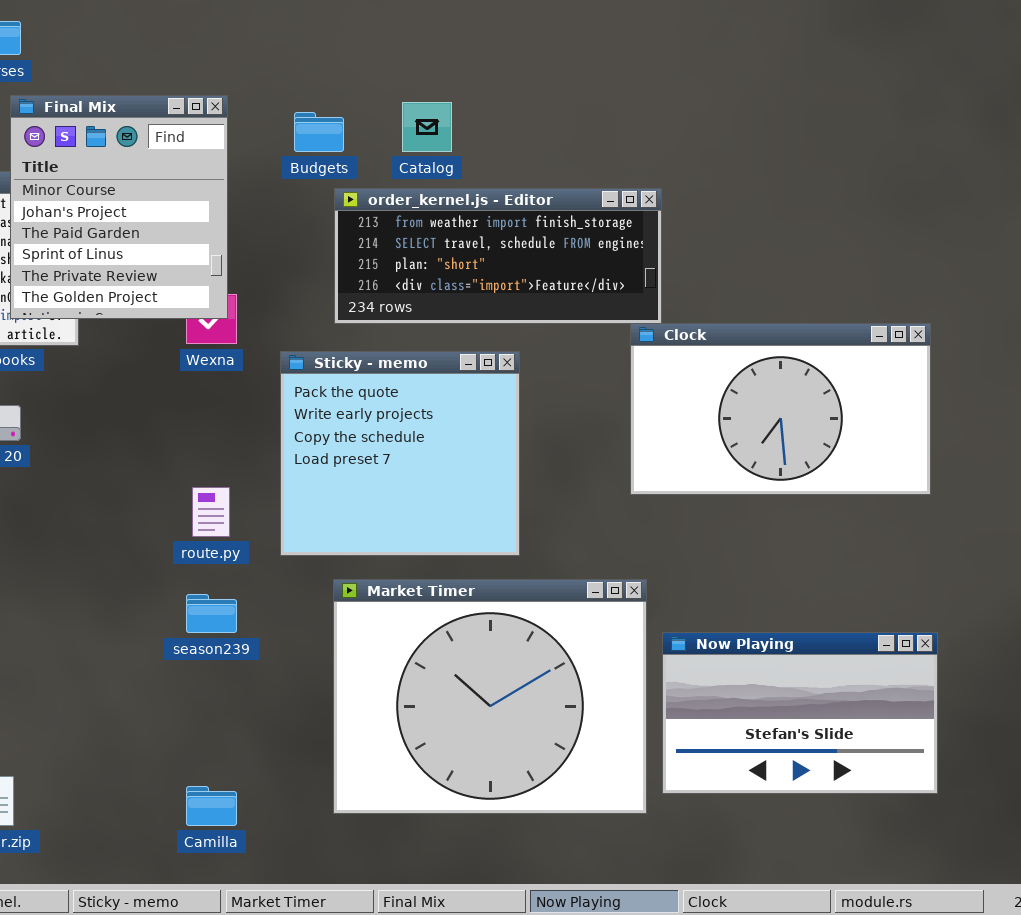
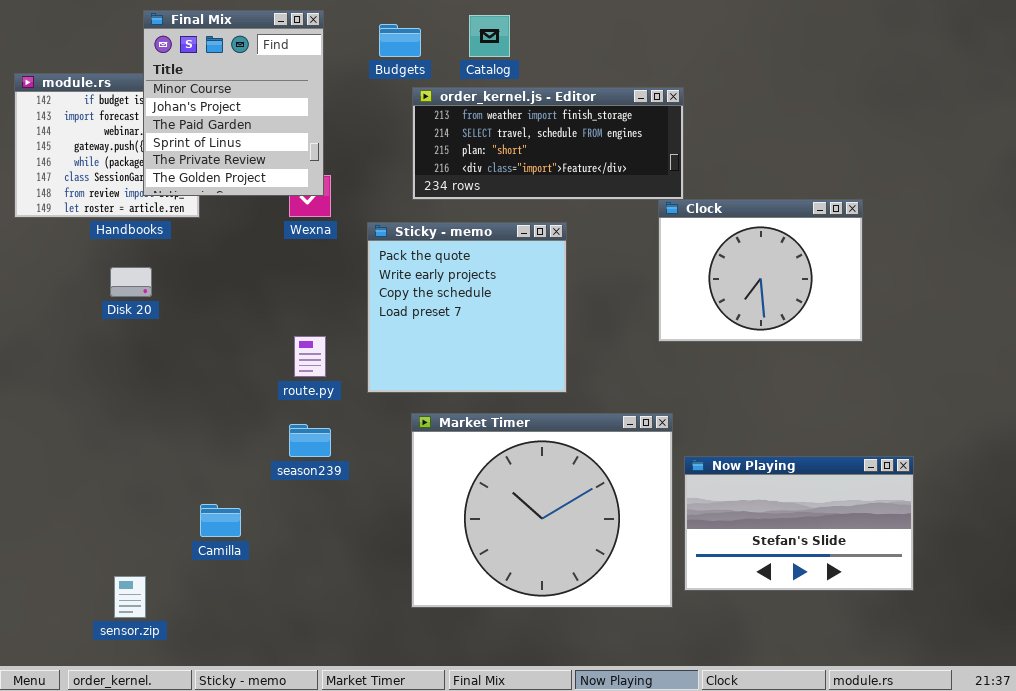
Clock: [630,323,931,495] -> [658,199,863,342], resized
Camilla: [186,786,237,826] -> [200,504,241,537], moved

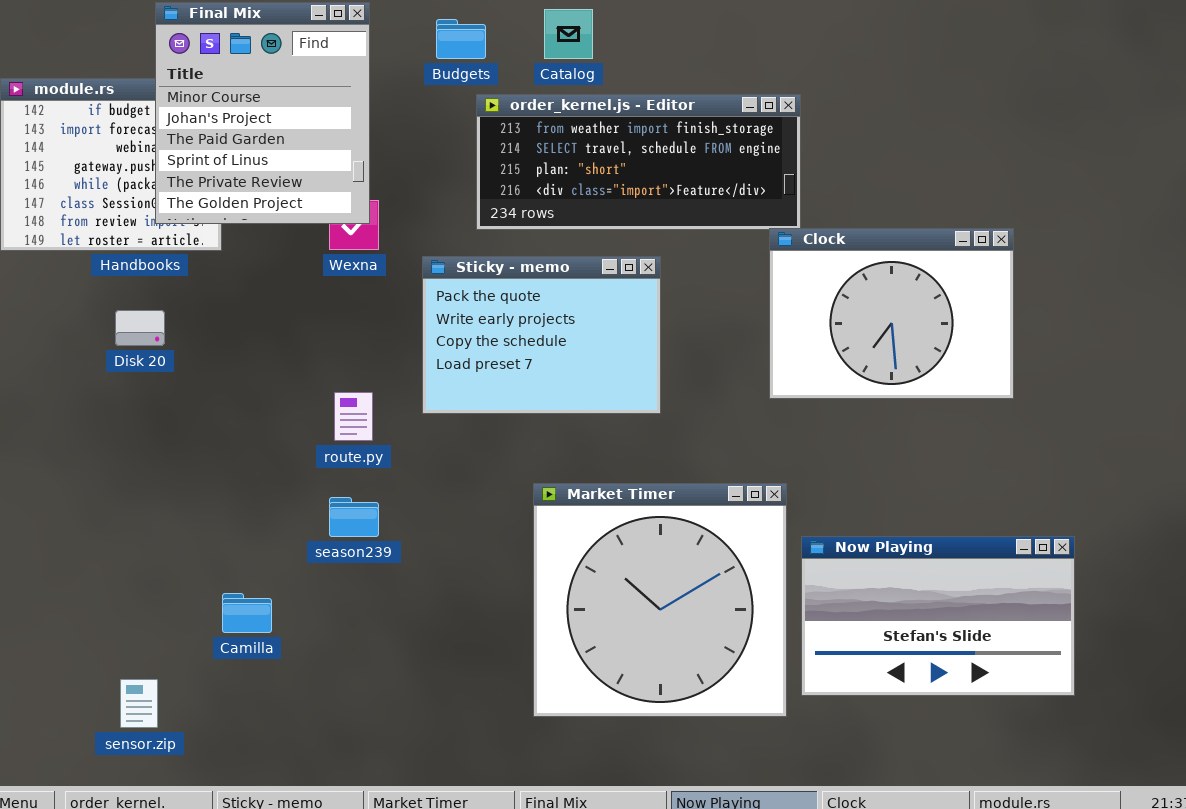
Sticky - memo: [367,222,567,393] -> [422,256,661,414], resized
Market Timer: [411,413,673,608] -> [533,483,787,717], resized

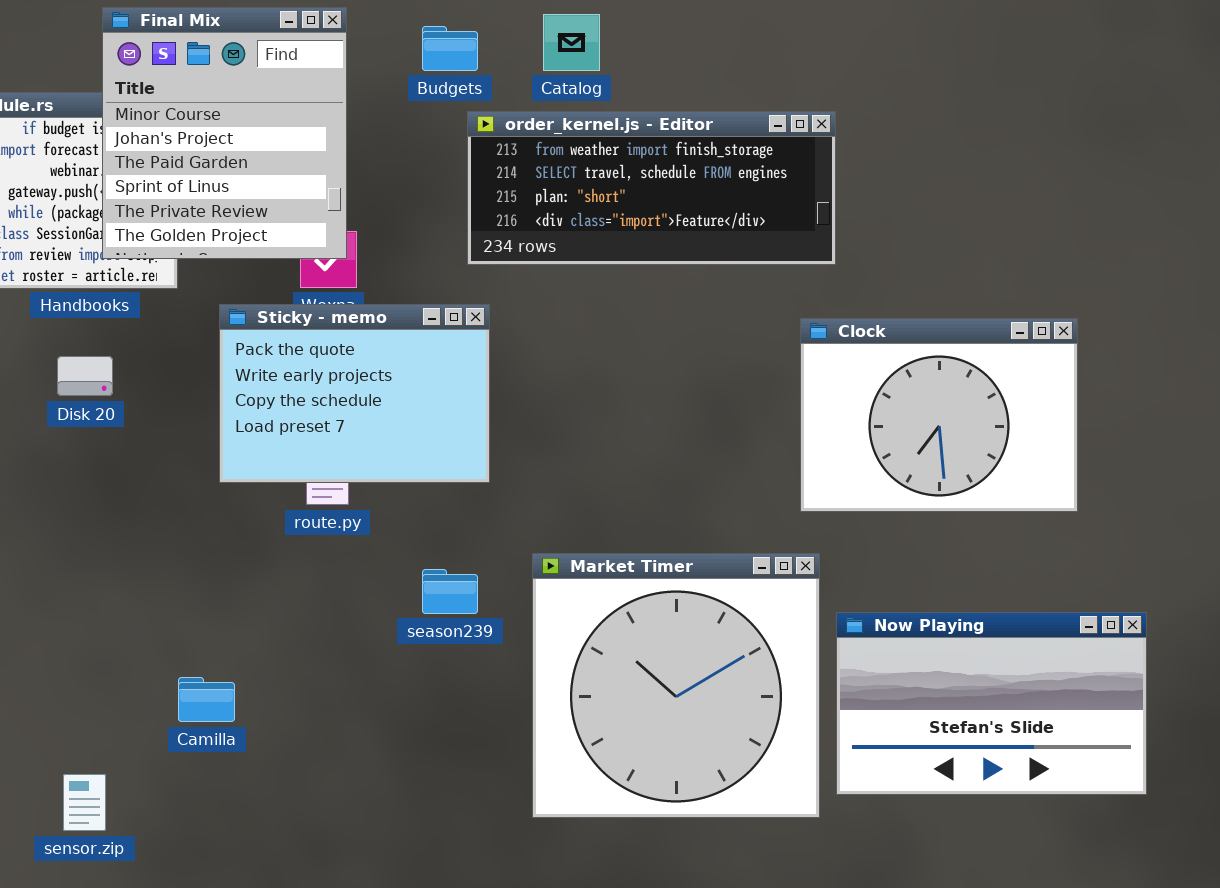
Clock: [769,228,1014,399] -> [800,318,1078,512], moved
Sticky - memo: [422,256,661,414] -> [219,304,490,483], moved
season239: [329,497,379,537] -> [422,569,478,614], moved

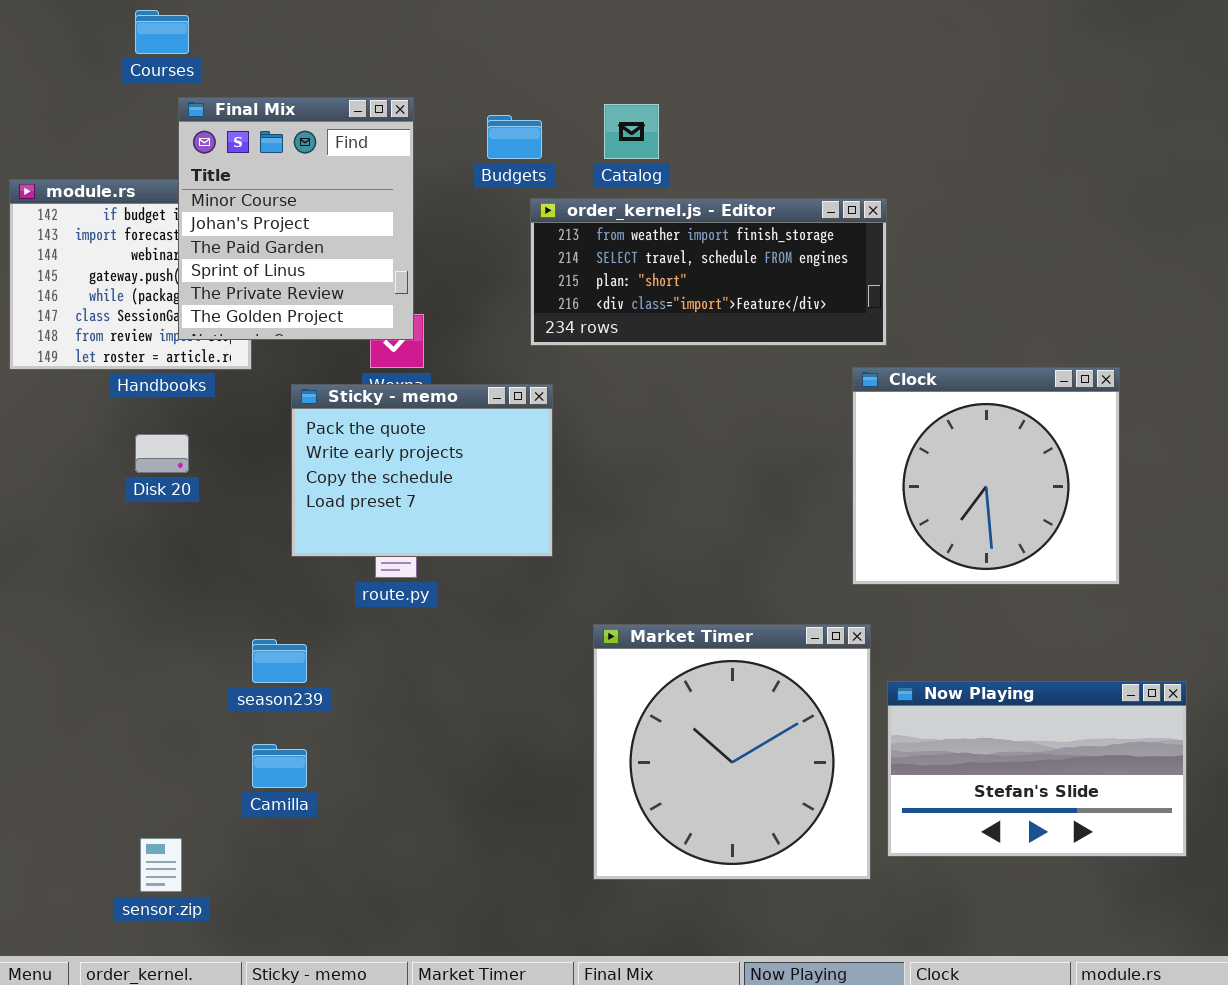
Clock: [800,318,1078,512] -> [852,367,1120,585], resized
season239: [422,569,478,614] -> [252,639,307,683], moved

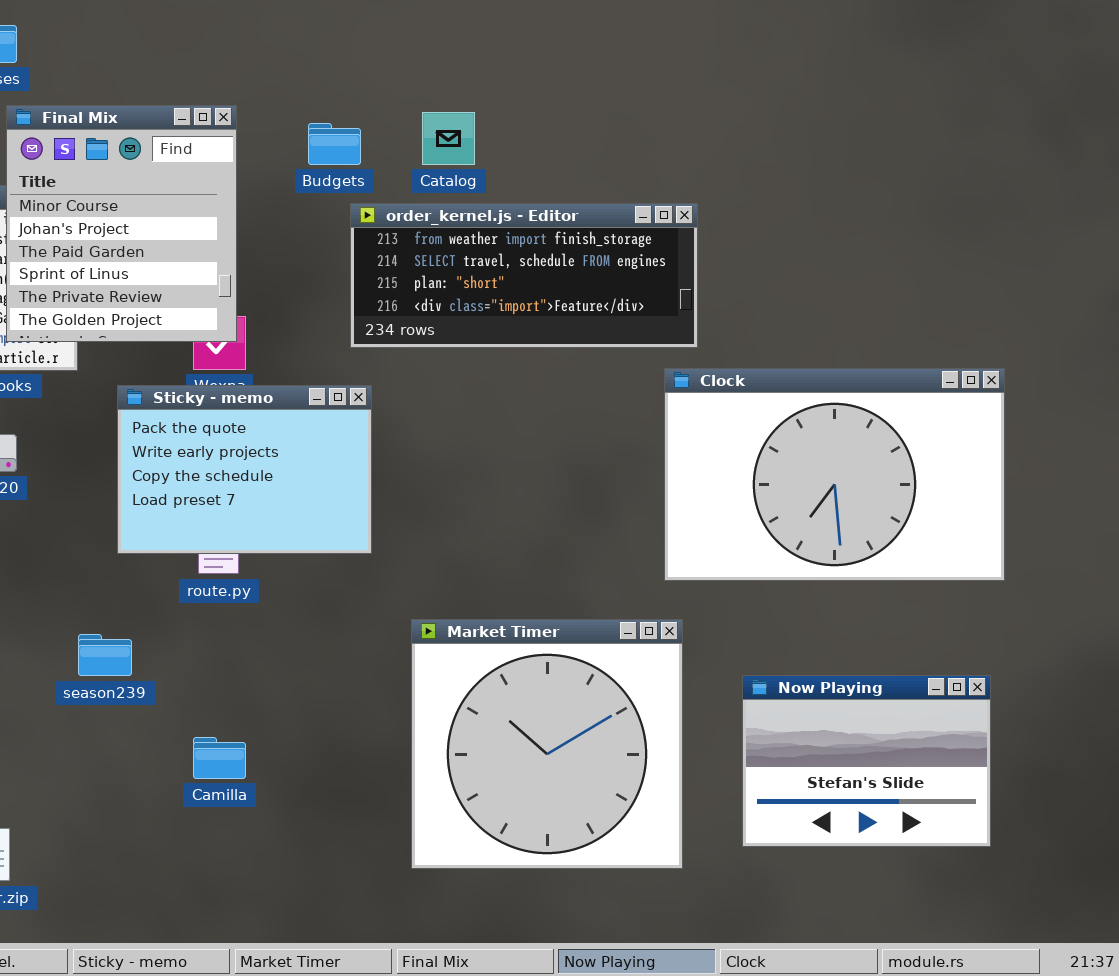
Clock: [852,367,1120,585] -> [664,368,1005,581], resized
Now Playing: [887,681,1187,857] -> [742,675,991,847], resized
Camilla: [252,744,307,788] -> [193,737,246,779], moved

